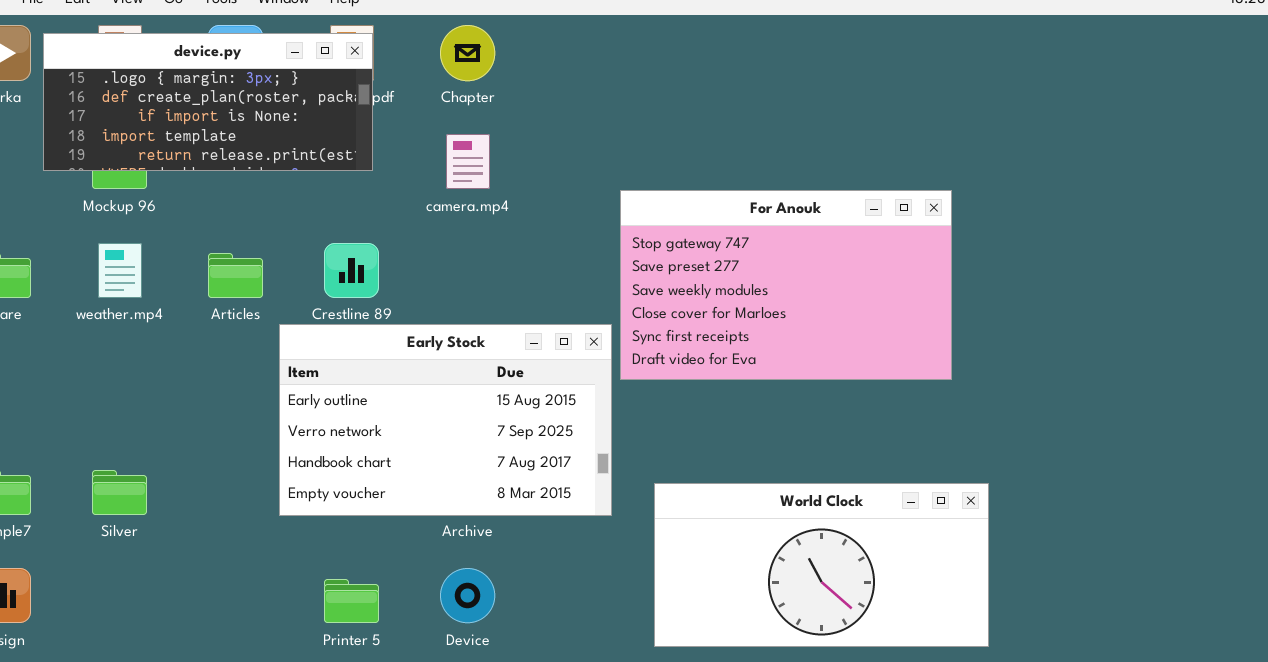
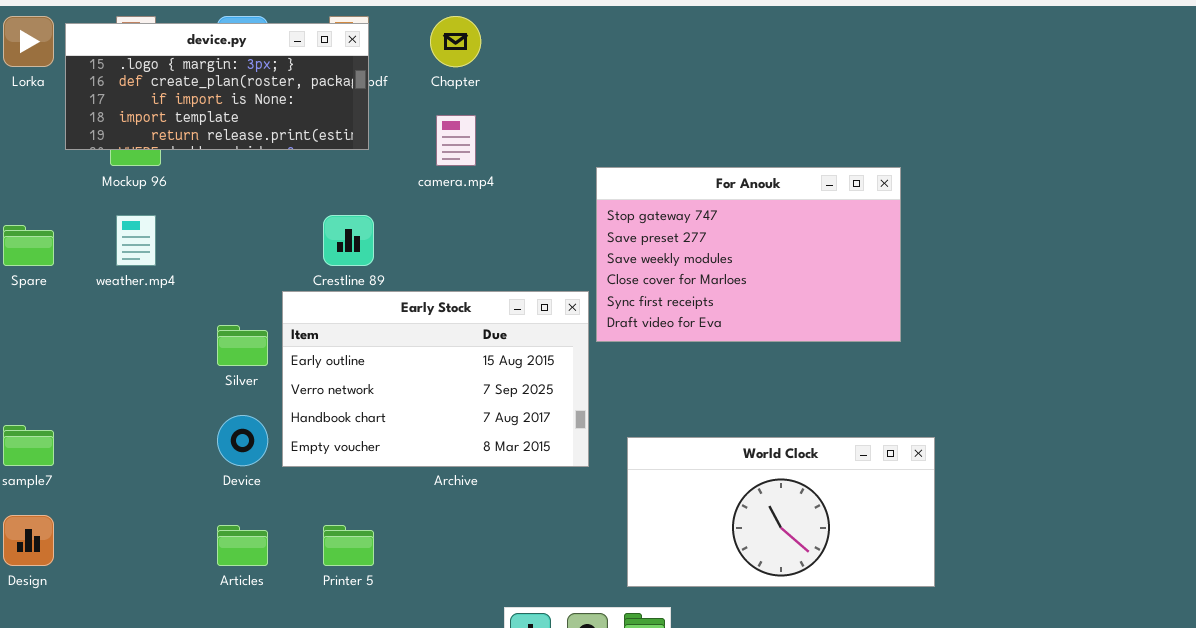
Articles: [208,253,263,298] -> [217,525,268,566], moved
Silver: [92,470,147,515] -> [217,325,268,366], moved
Device: [440,568,495,623] -> [217,415,268,466], moved

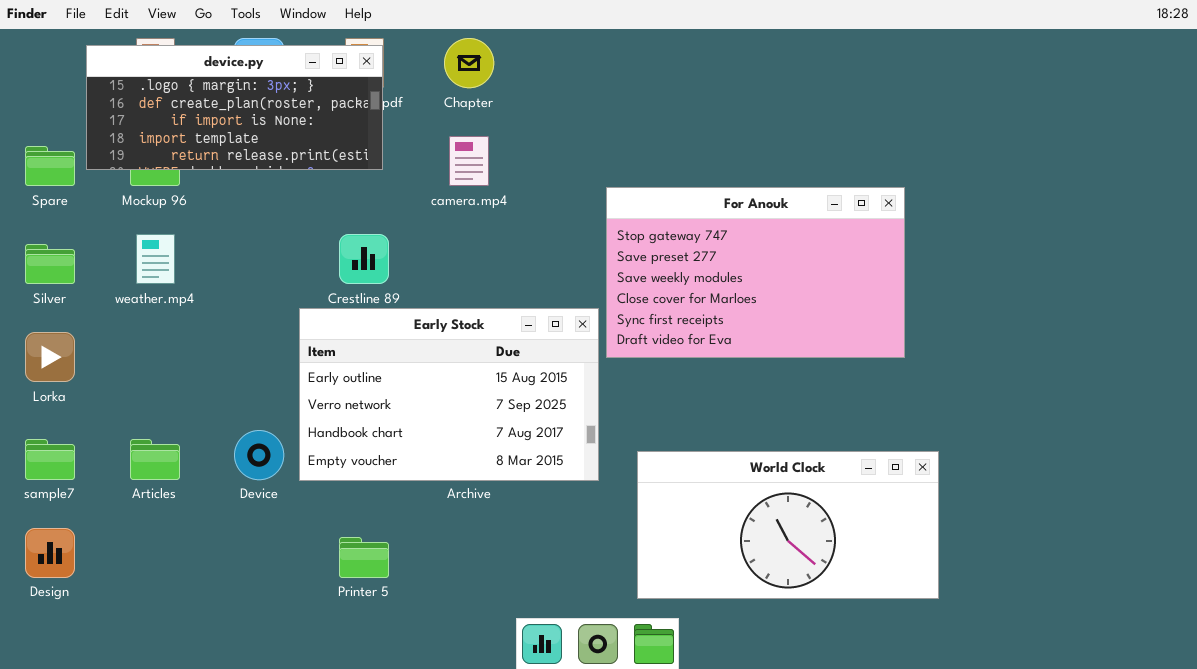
Lorka: [3,16,54,67] -> [25,332,75,382], moved
Spare: [3,225,54,266] -> [25,146,75,186], moved
Silver: [217,325,268,366] -> [25,244,75,284], moved
Articles: [217,525,268,566] -> [130,439,180,480], moved

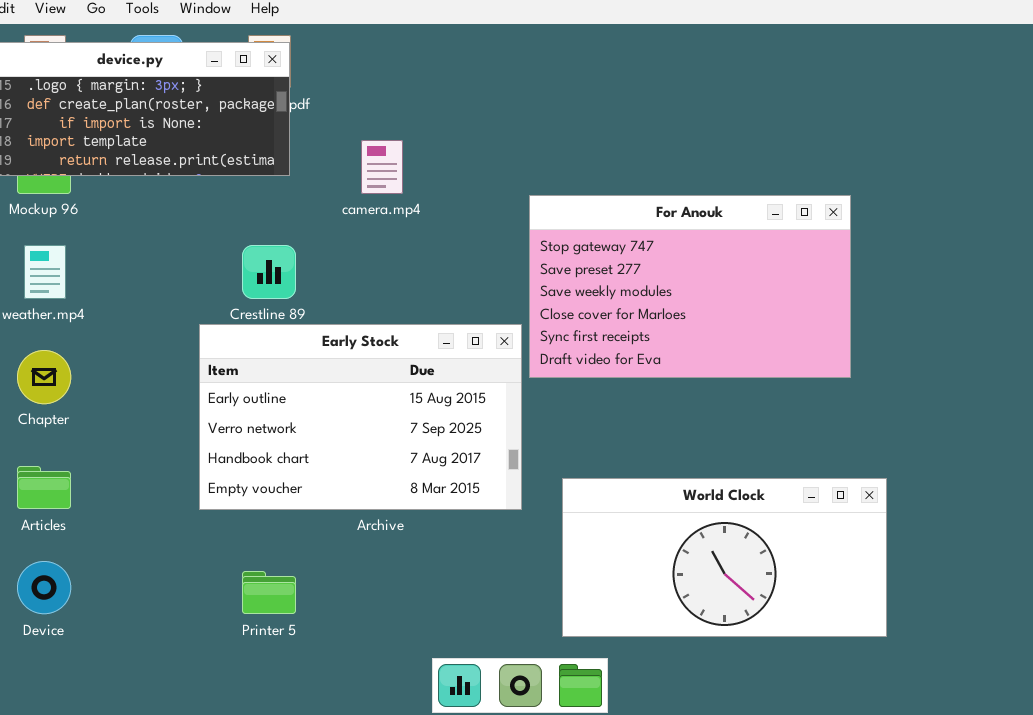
Chapter: [444,38,494,88] -> [17,350,71,404], moved
Device: [234,430,284,480] -> [17,561,71,614], moved

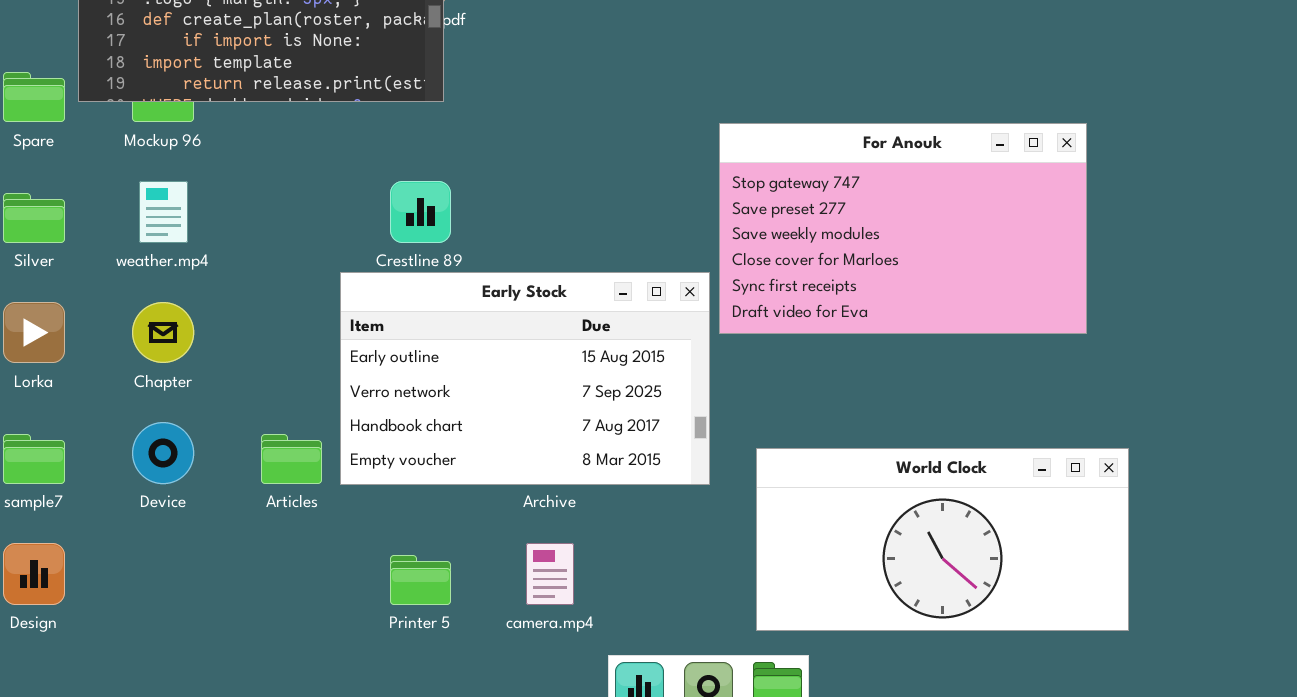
camera.mp4: [361,140,403,194] -> [526,543,574,605], moved
Articles: [17,466,71,509] -> [261,434,322,484], moved
Device: [17,561,71,614] -> [132,422,194,484], moved

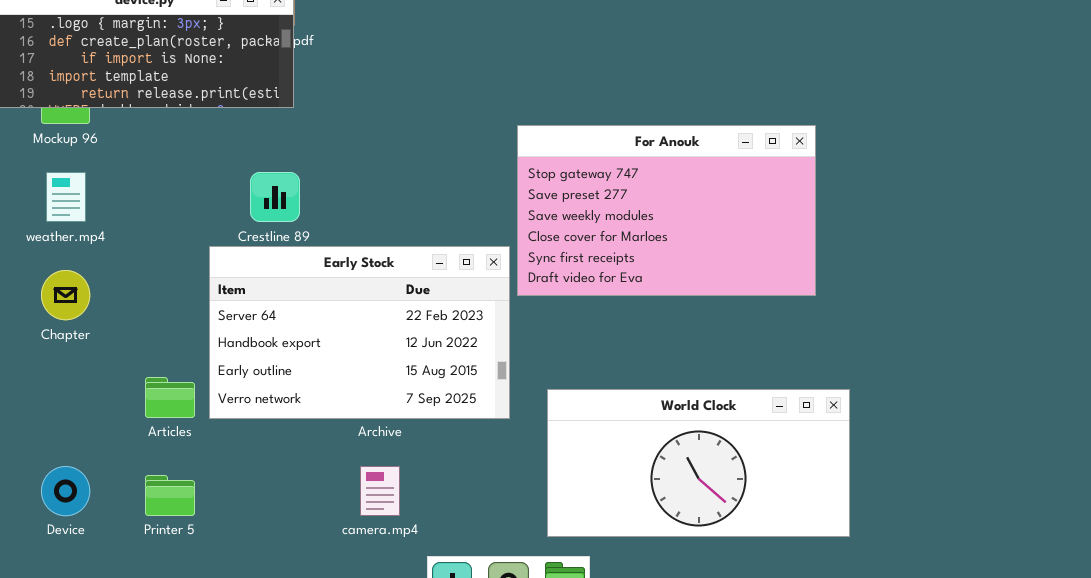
Early Stock: [340,272,710,485] -> [209,246,510,419], scrolled up 2 rows
Device: [132,422,194,484] -> [41,466,90,516], moved
Printer 5: [390,555,451,605] -> [145,475,195,516], moved

